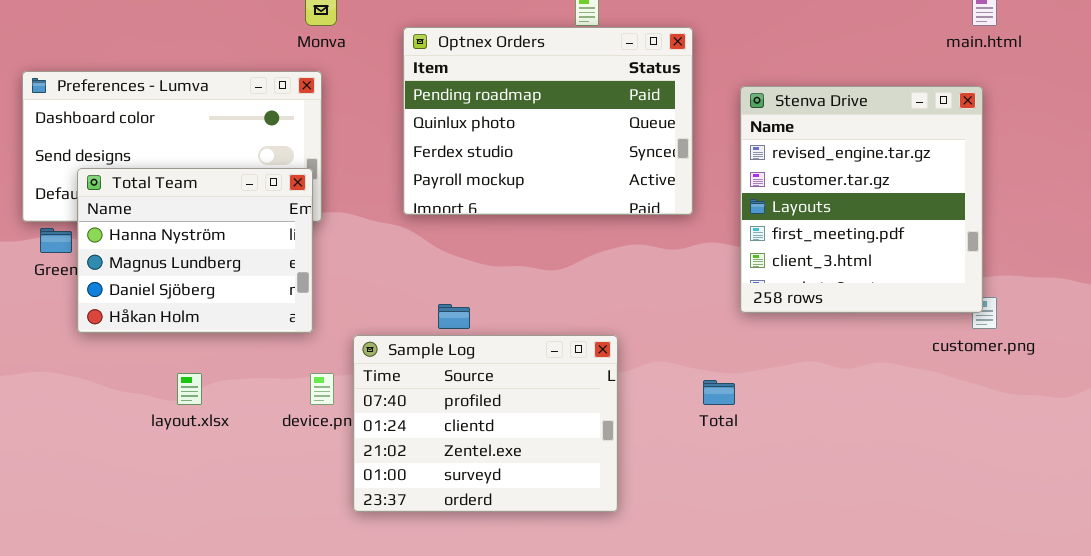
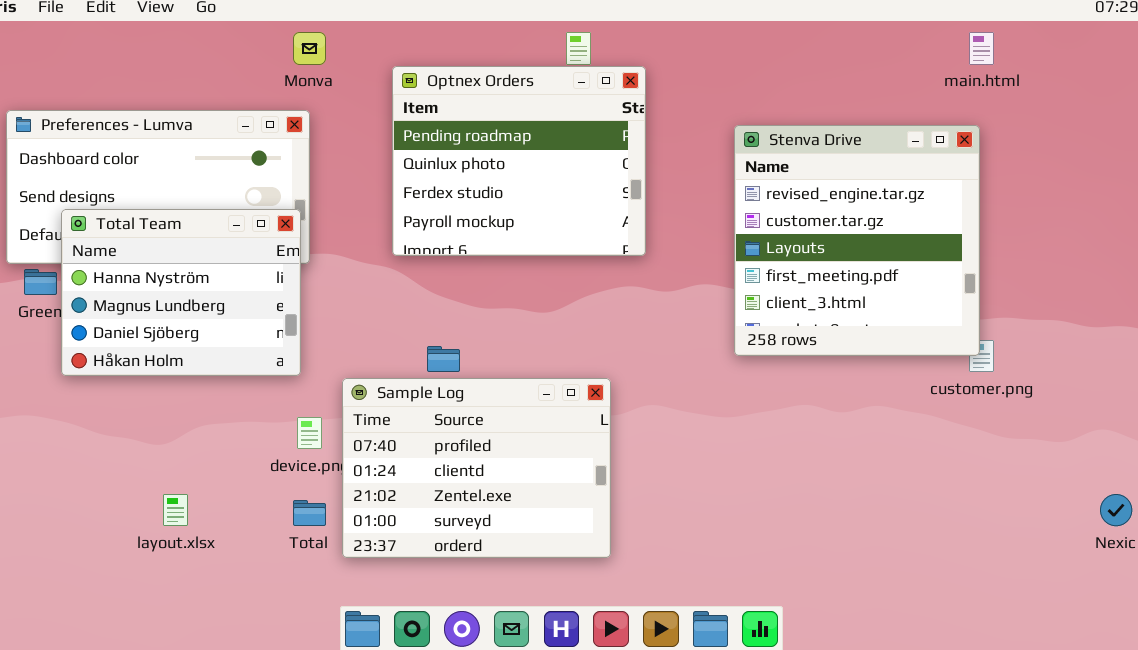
Optnex Orders: [403,27,693,215] -> [392,66,646,256], resized
layout.xlsx: [177,373,202,405] -> [163,494,188,526], moved
Total: [703,380,735,405] -> [293,500,326,526], moved

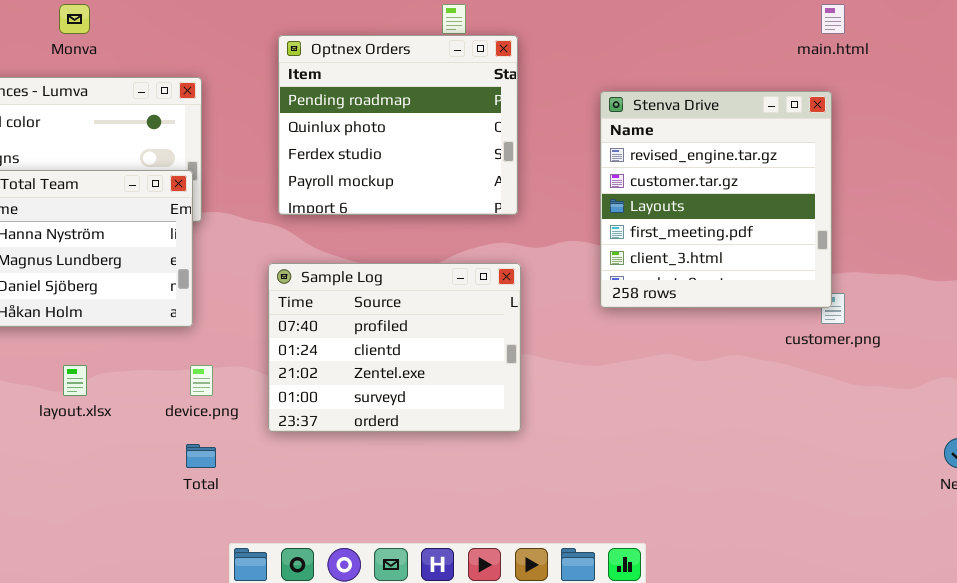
Monva: [293,32,326,65] -> [59,4,90,34], moved
Sample Log: [342,378,611,558] -> [268,263,521,432], moved
layout.xlsx: [163,494,188,526] -> [63,365,87,396], moved

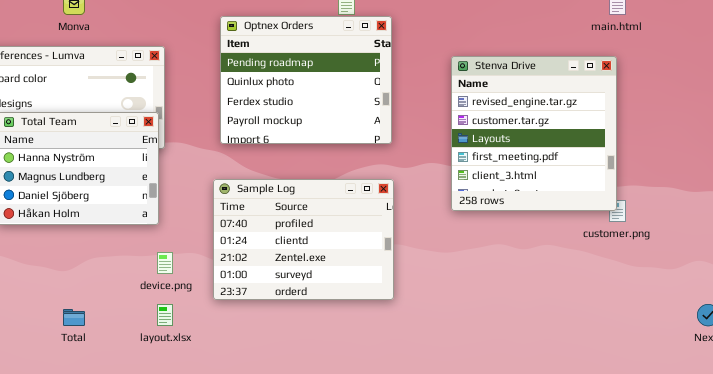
layout.xlsx: [63,365,87,396] -> [157,304,173,326], moved
Total: [186,444,216,468] -> [63,309,85,326], moved

